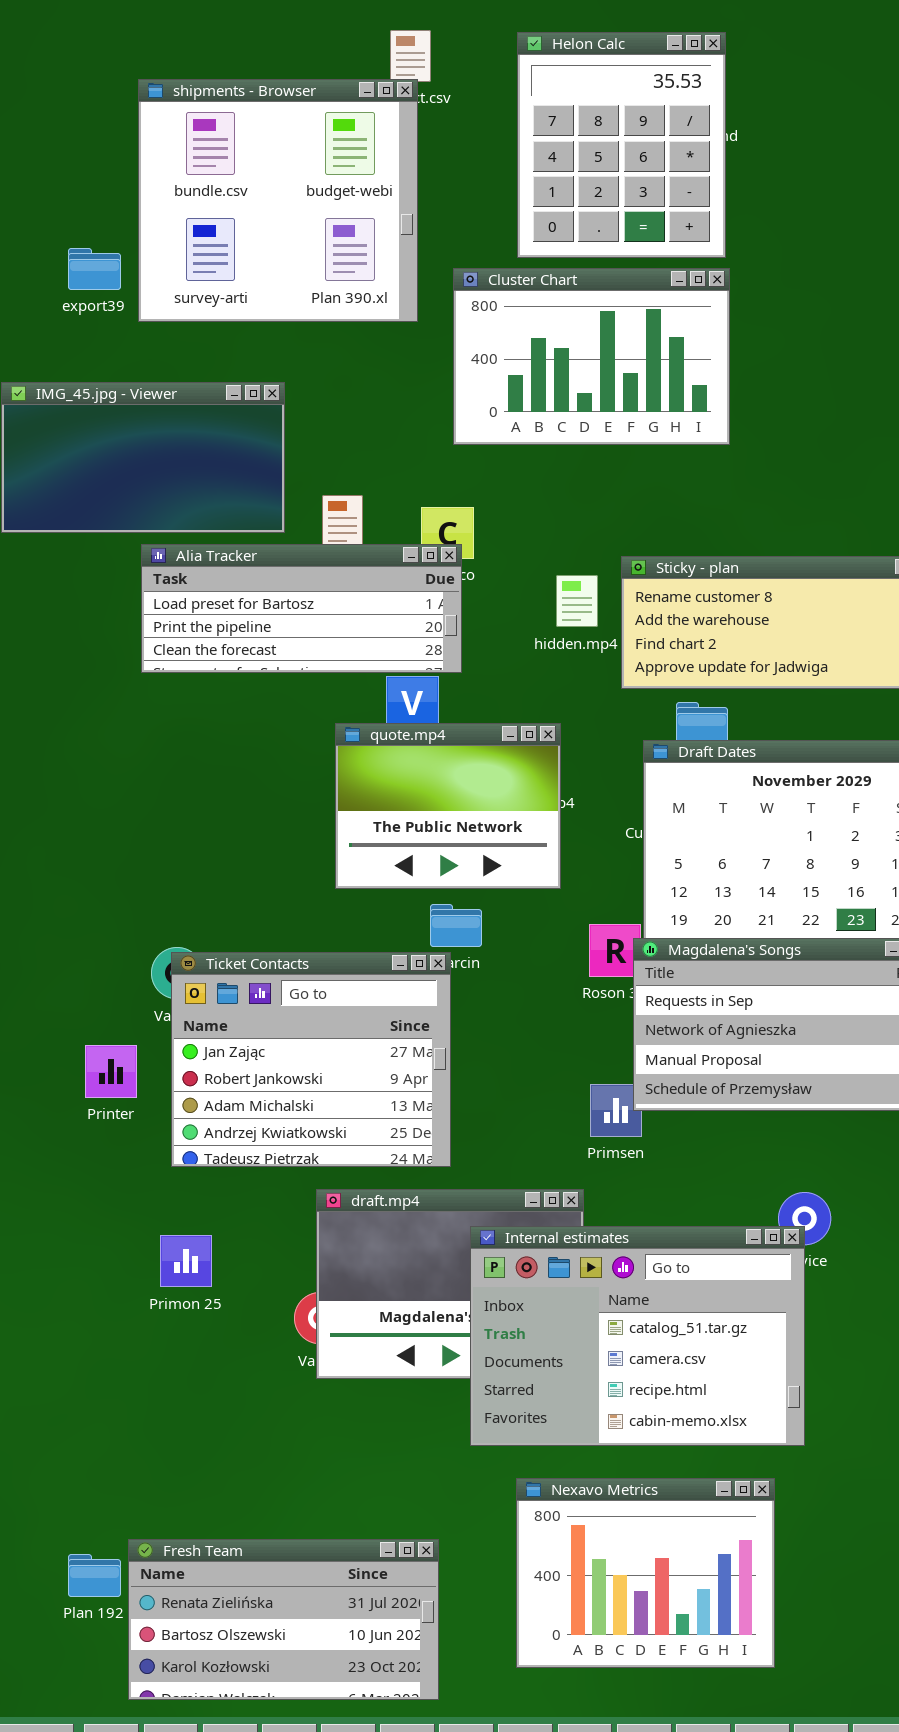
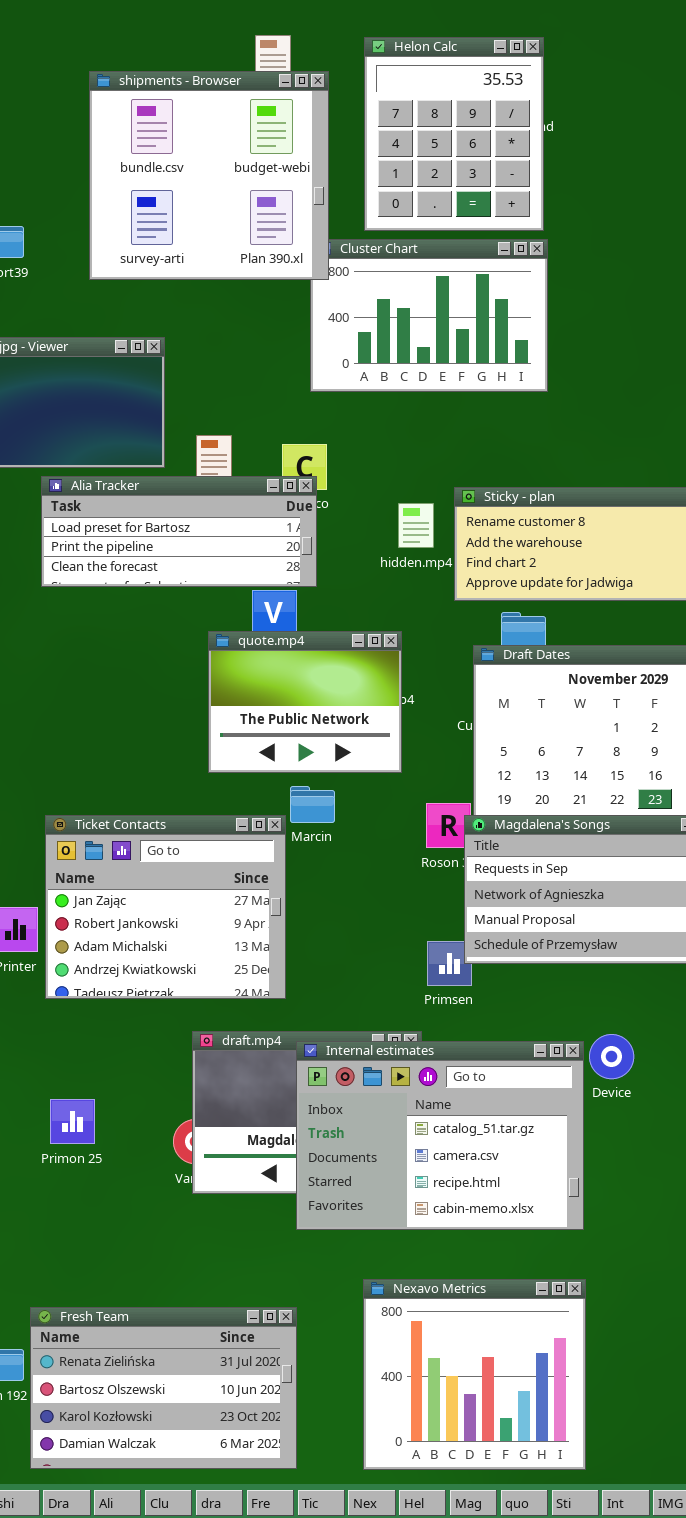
shipments - Browser: [138,79,418,322] -> [89,71,329,280], moved
Ticket Contacts: [171,952,451,1167] -> [45,815,286,999], moved
Internal estimates: [470,1226,805,1446] -> [296,1041,584,1230], moved
Primon 25: [160,1235,212,1287] -> [50,1099,95,1144], moved
Nexavo Metrics: [516,1478,775,1668] -> [363,1279,586,1470], resized
Fresh Team: [128,1539,439,1700] -> [30,1307,297,1469], resized

